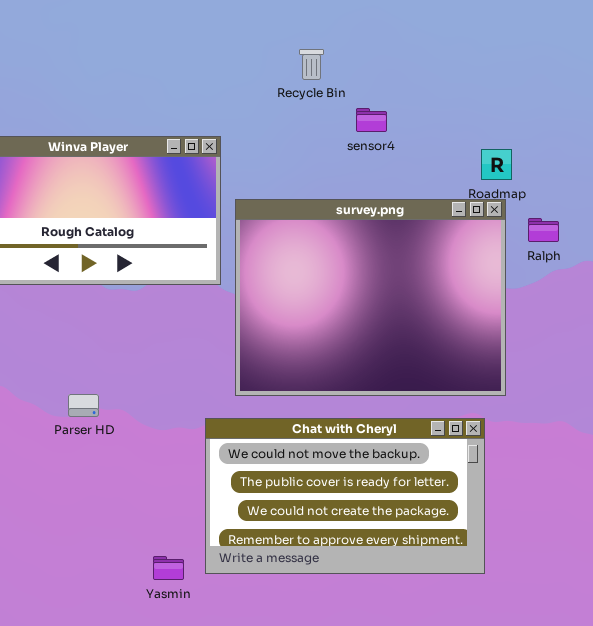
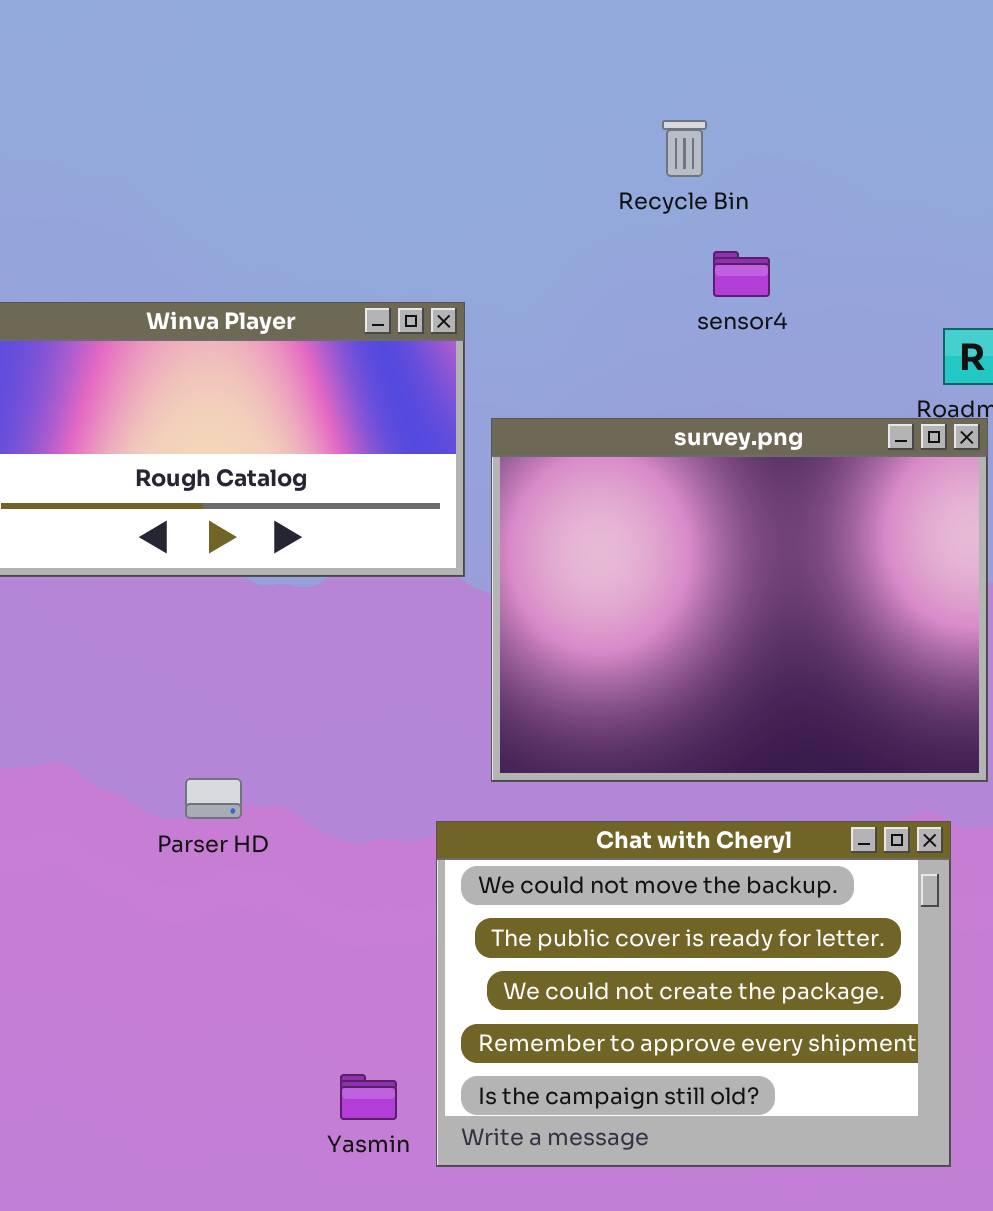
Recycle Bin: [299,49,324,80] -> [662,120,707,177], moved
Chat with Cheryl: [205,418,485,574] -> [436,821,951,1167], resized

